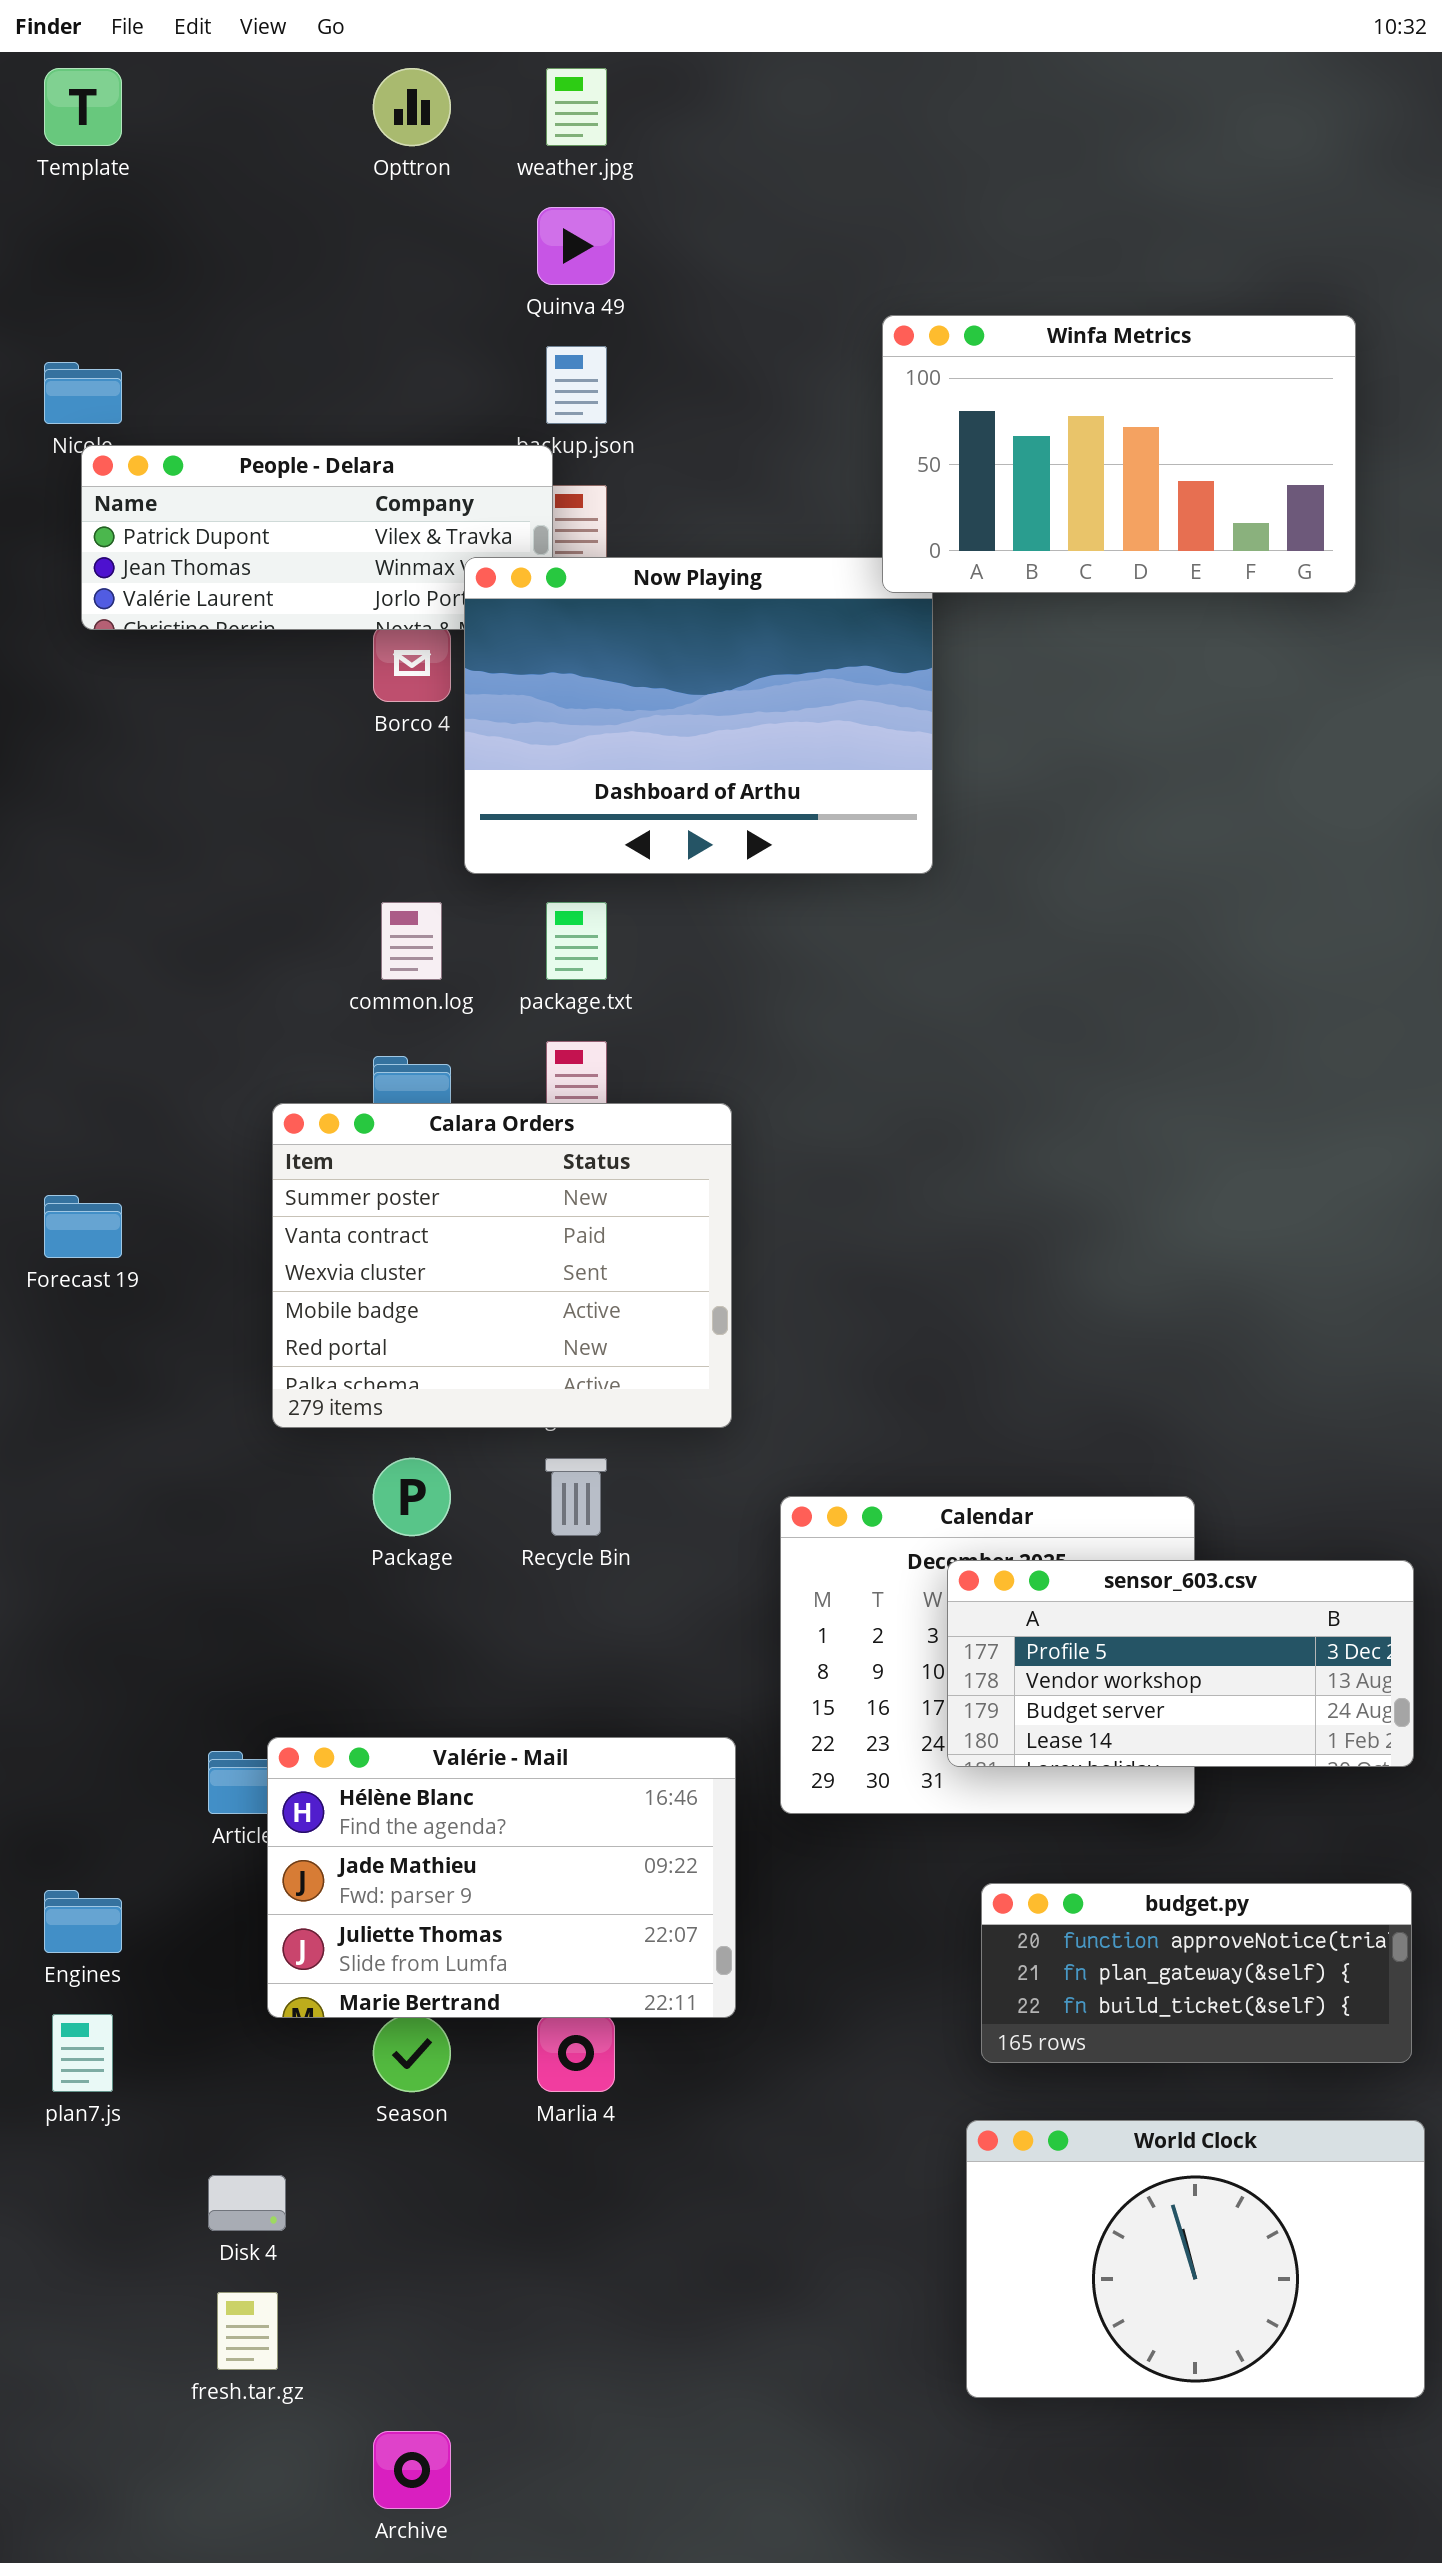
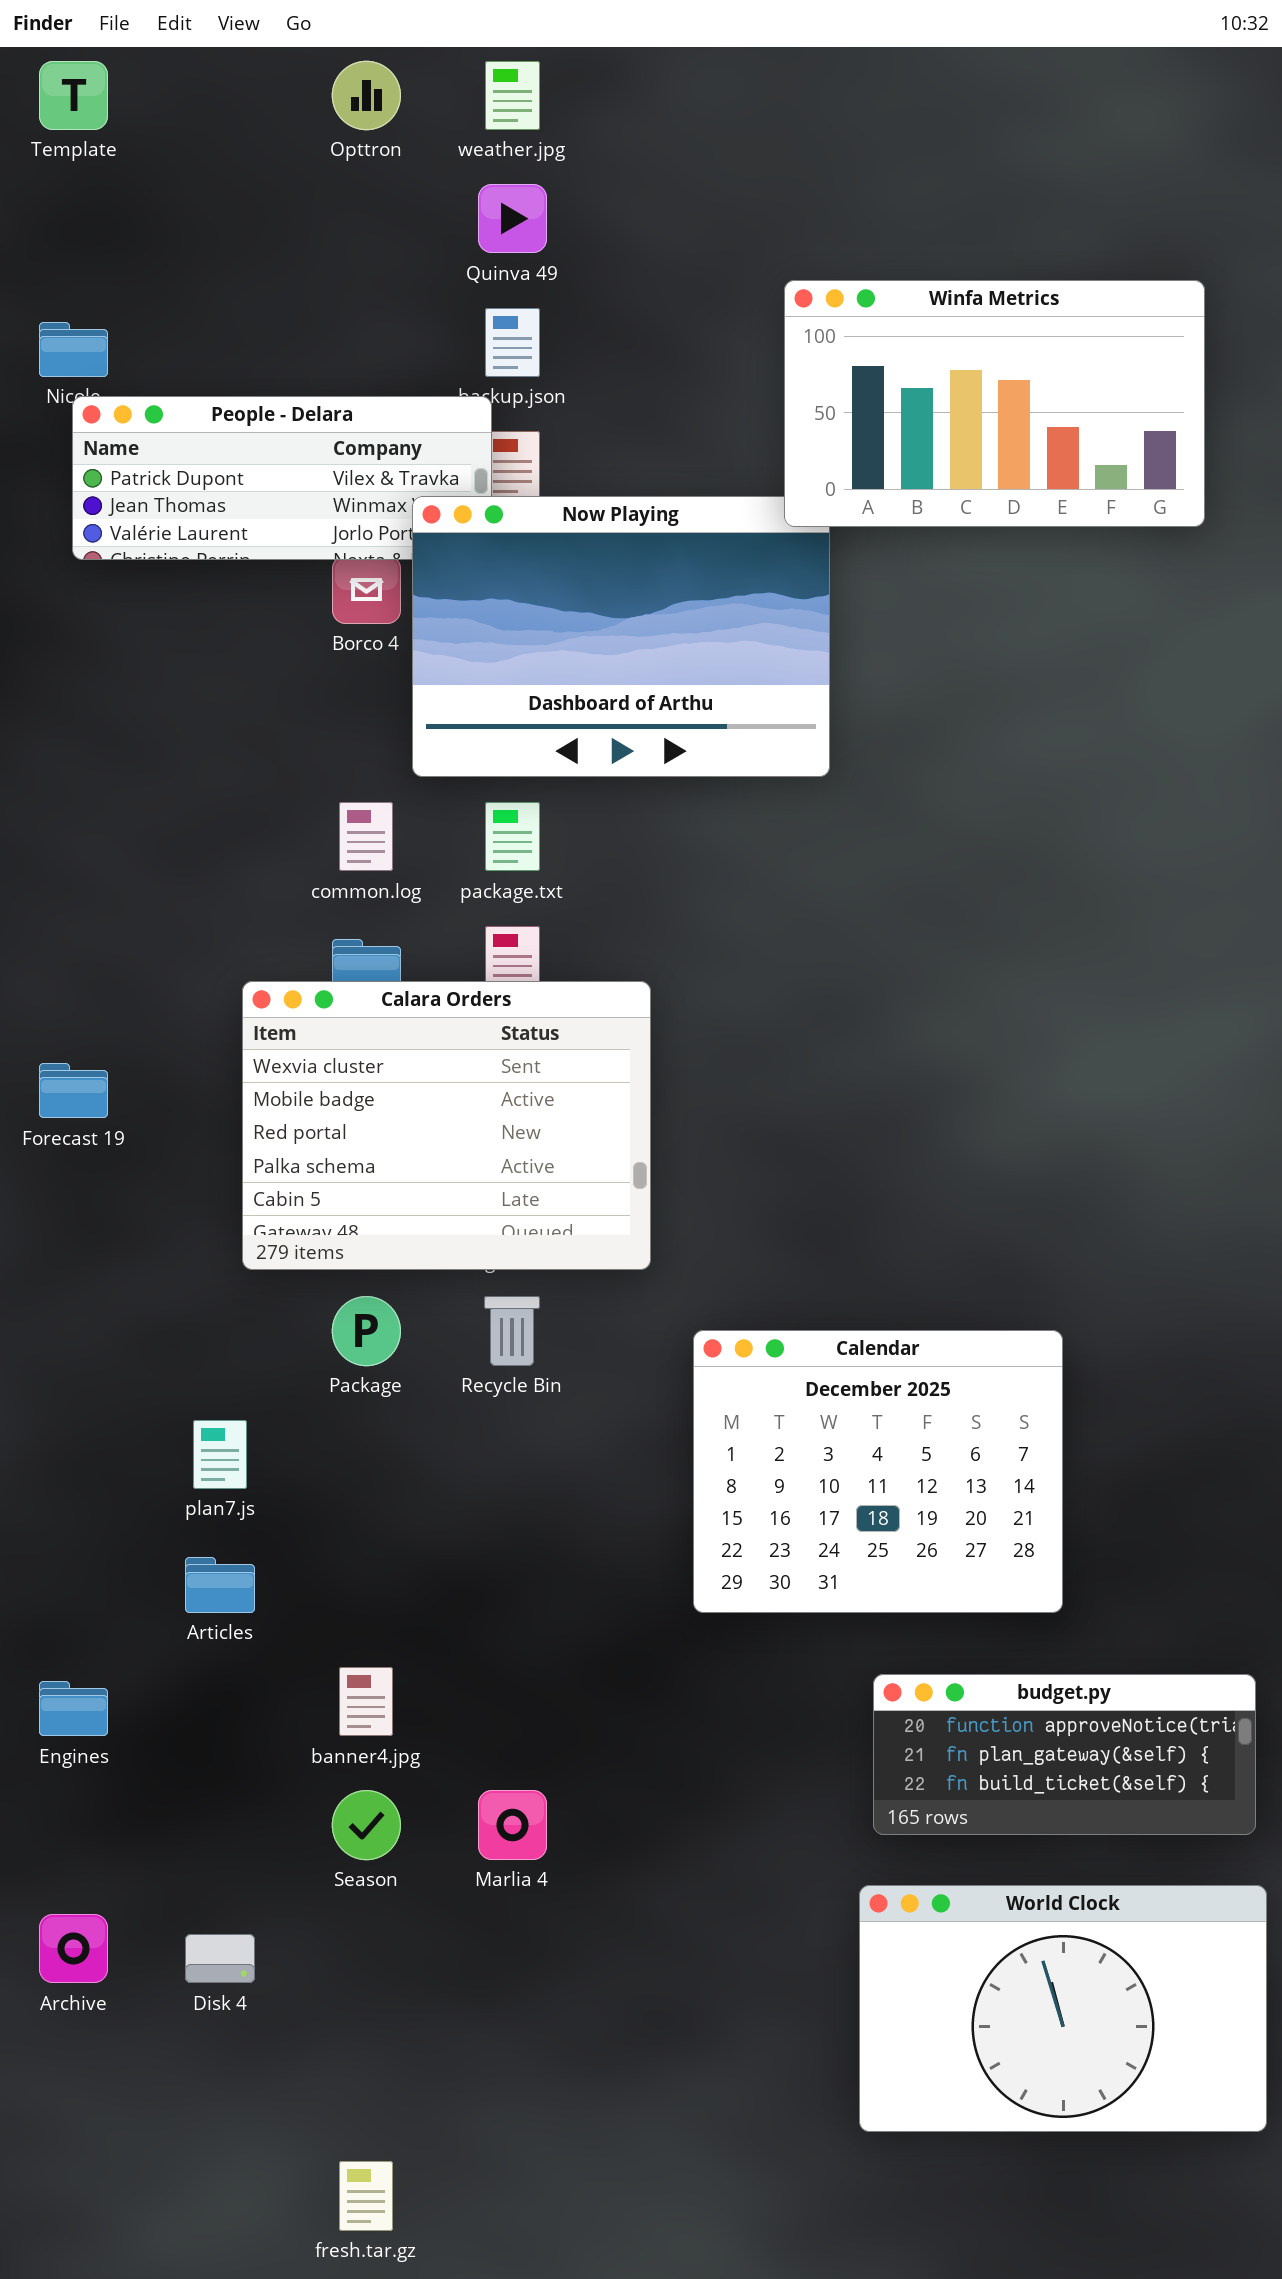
Calara Orders: [272,1103,732,1428] -> [242,981,651,1270], scrolled down 2 rows
sensor_603.csv: [947,1560,1414,1767] -> none, closed
Valérie - Mail: [267,1737,736,2018] -> none, closed
plan7.js: [52,2014,113,2092] -> [193,1420,247,1489], moved
fresh.tar.gz: [217,2292,278,2370] -> [339,2161,393,2231], moved
Archive: [373,2431,451,2509] -> [39,1914,108,1983], moved

